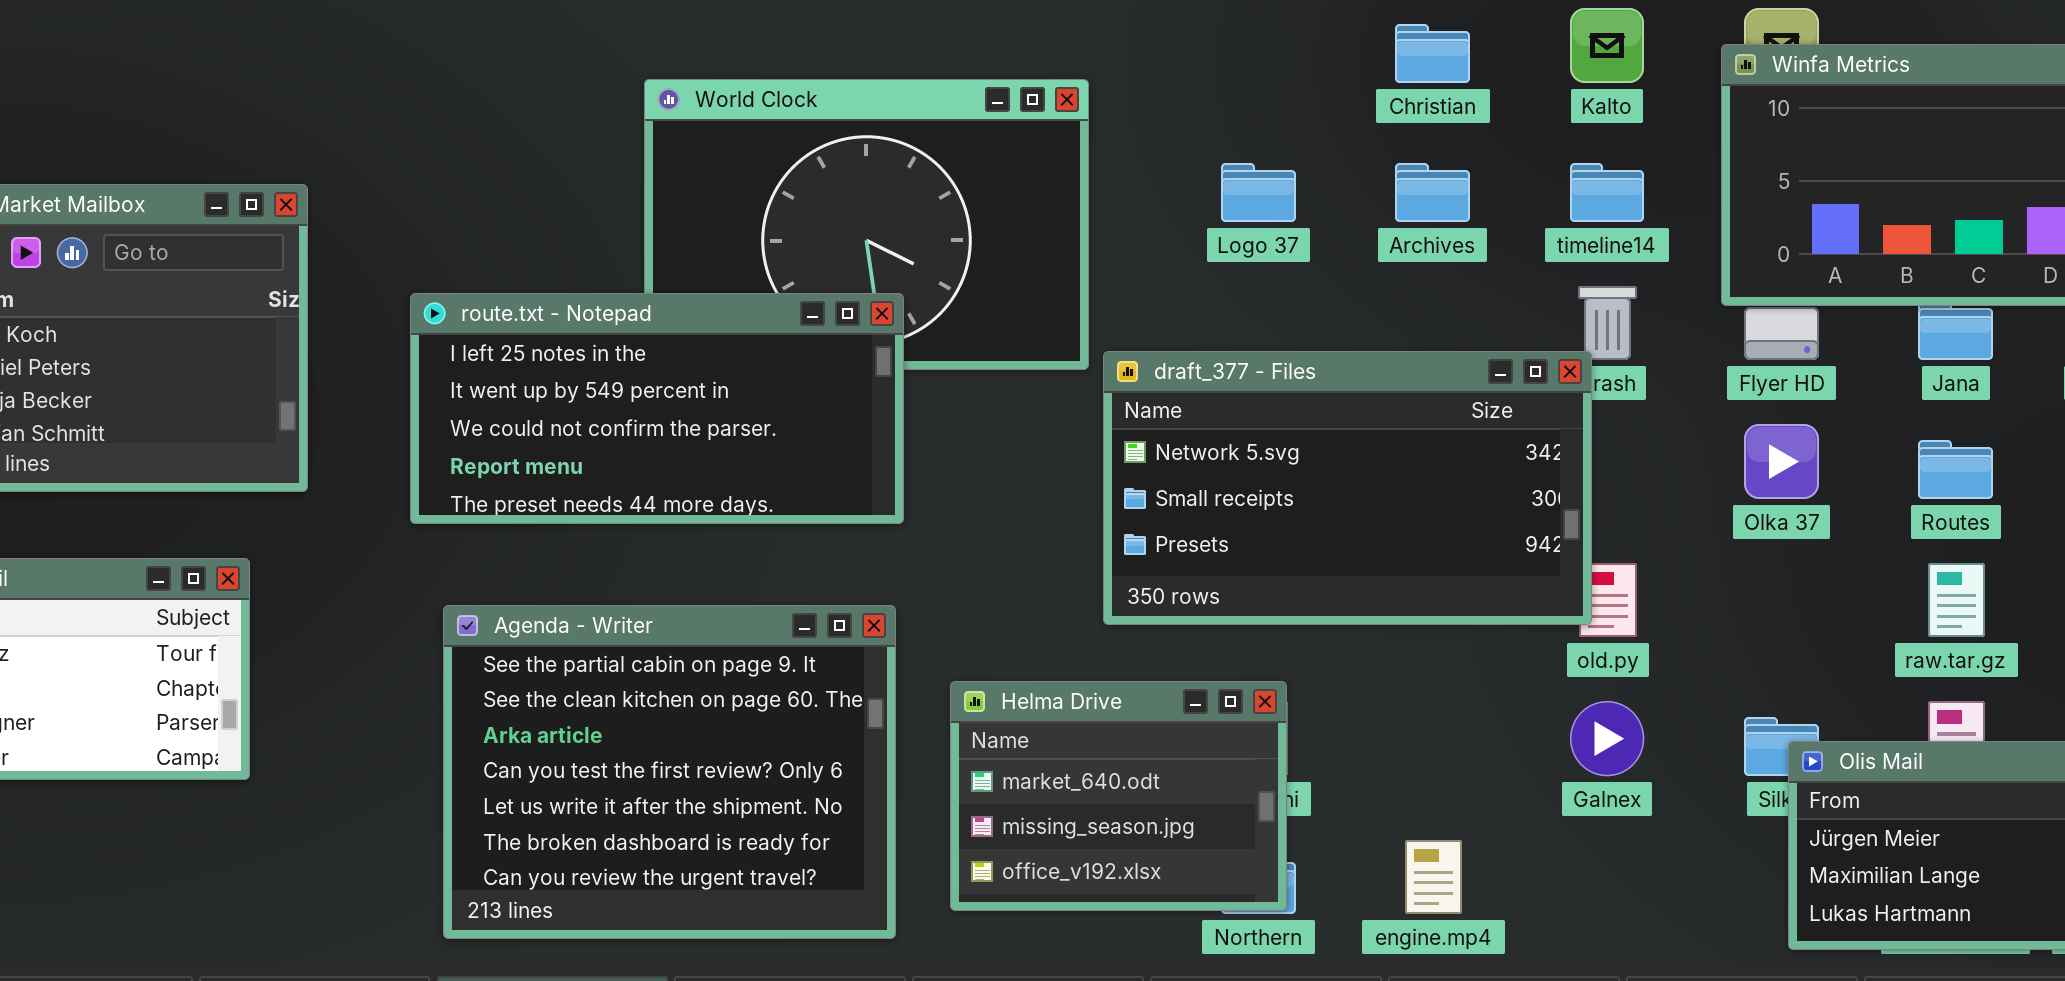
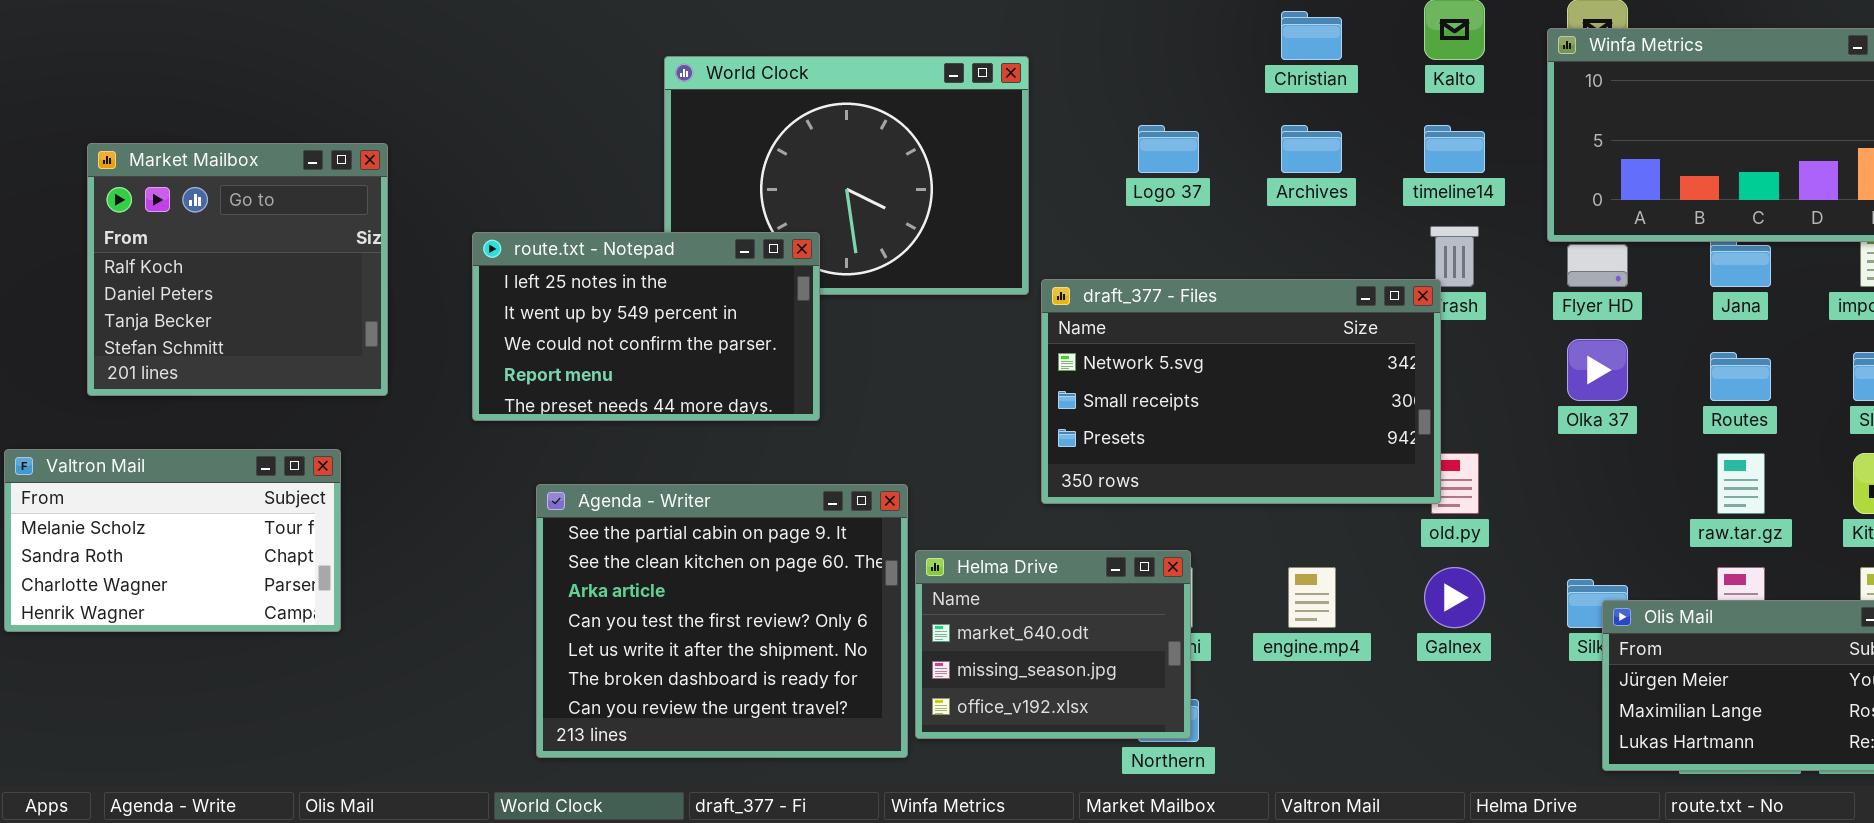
route.txt - Notepad: [410,293,904,524] -> [472,232,820,421], resized
Agenda - Writer: [443,605,896,939] -> [536,484,908,758], moved
engine.mp4: [1405,840,1462,914] -> [1288,567,1336,628], moved

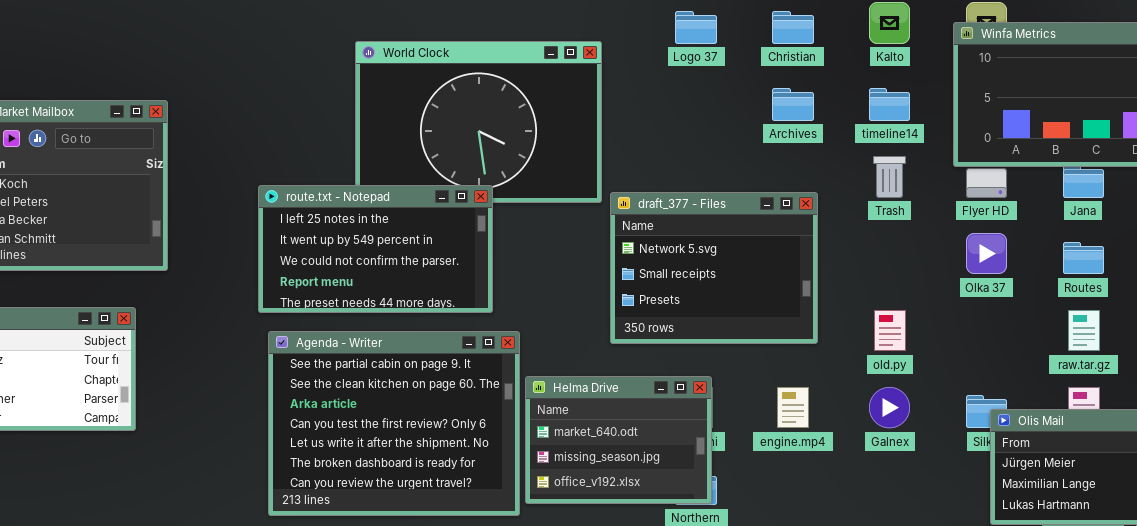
Logo 37: [1138,125,1199,173] -> [675,11,717,44], moved
route.txt - Notepad: [472,232,820,421] -> [258,185,493,313], moved
draft_377 - Files: [1041,279,1441,504] -> [610,192,818,344], resized

